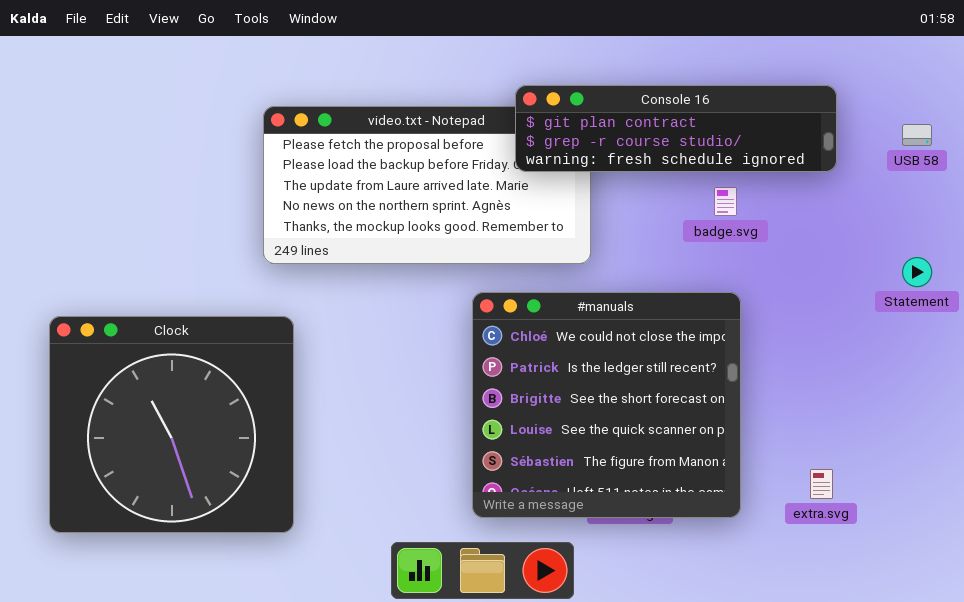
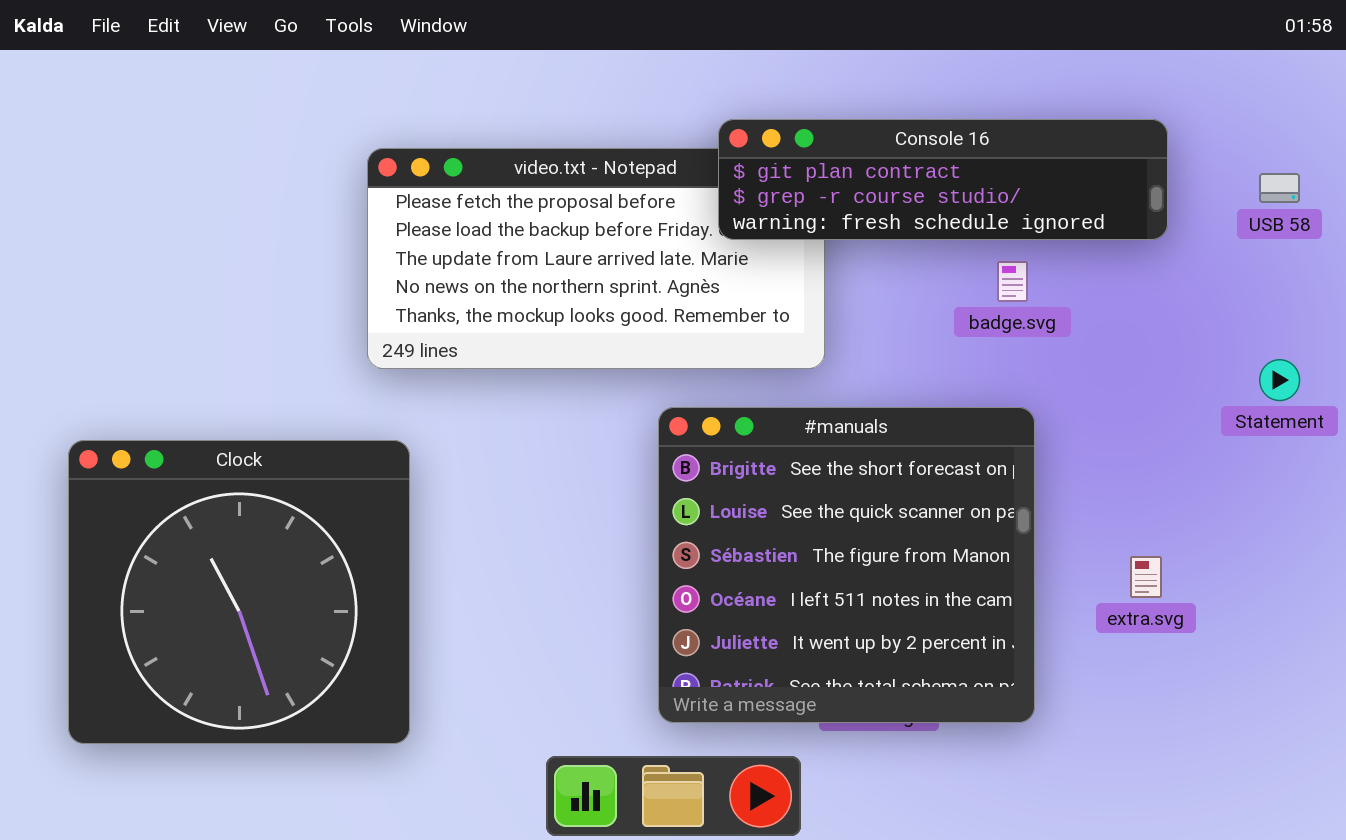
#manuals: [472,292,741,518] -> [658,407,1035,723], scrolled down 2 rows
extra.svg: [810,469,833,499] -> [1130,556,1162,598], moved

